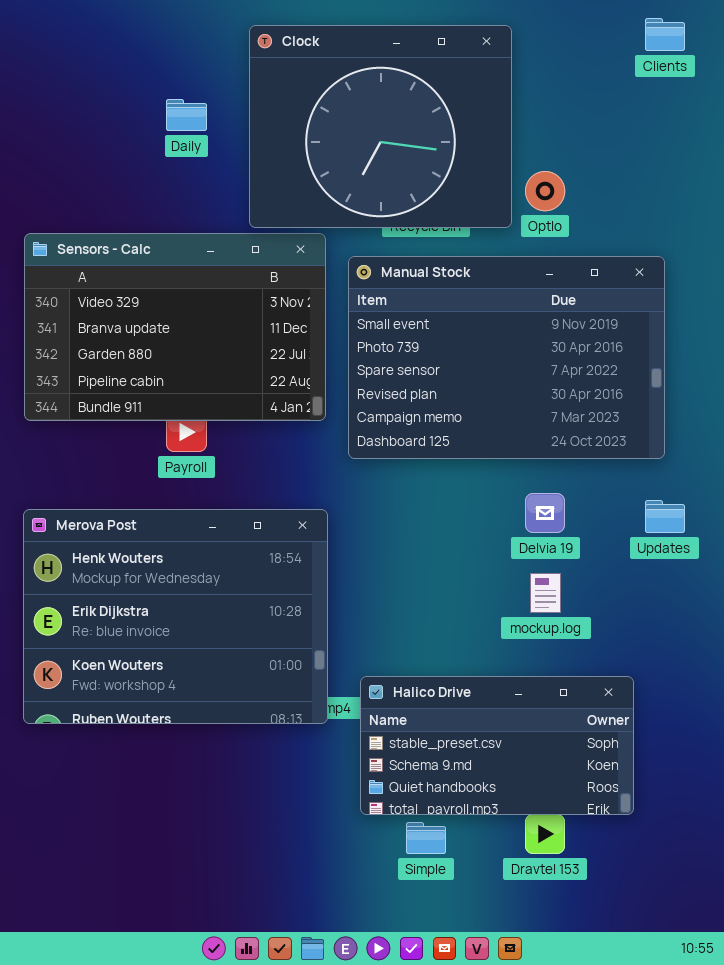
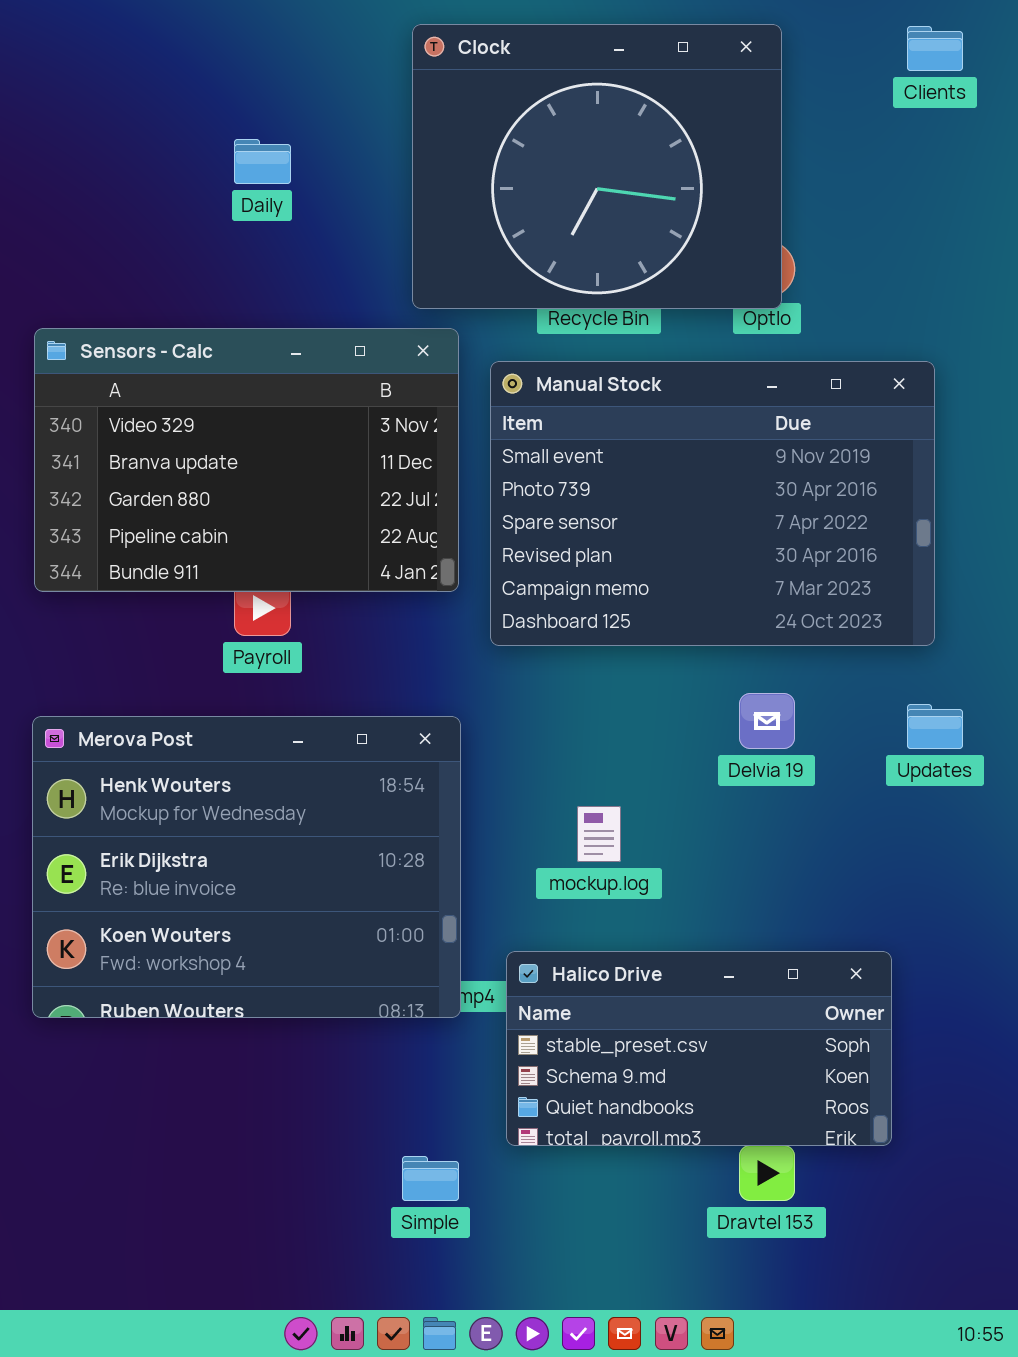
Clock: [249,25,512,228] -> [412,24,782,309], moved
mockup.log: [530,573,561,613] -> [577,806,621,862], moved
Simple: [406,822,446,854] -> [402,1156,459,1201], moved

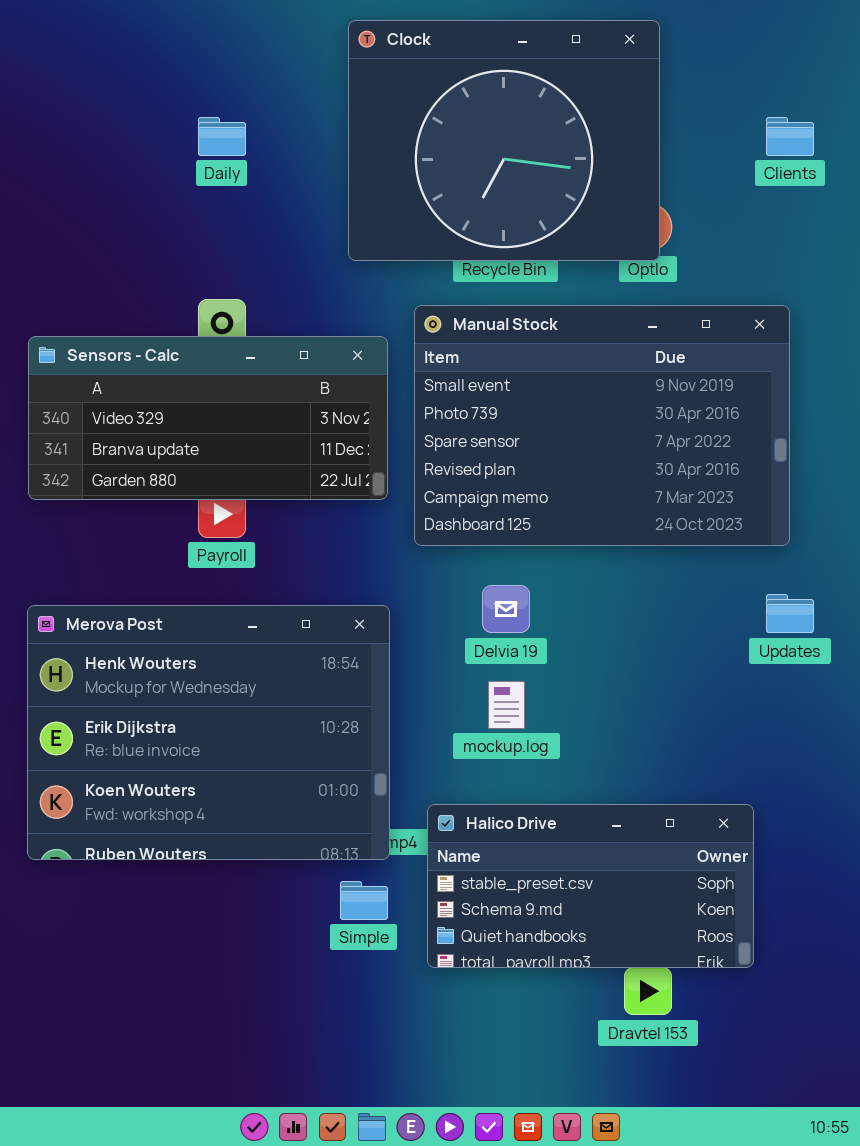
Clients: [907,26,963,71] -> [766,117,814,156], moved
Sensors - Calc: [34,328,459,592] -> [28,336,388,500], resized
Delvia 19: [739,693,795,749] -> [482,585,530,633], moved
Simple: [402,1156,459,1201] -> [340,881,388,920], moved

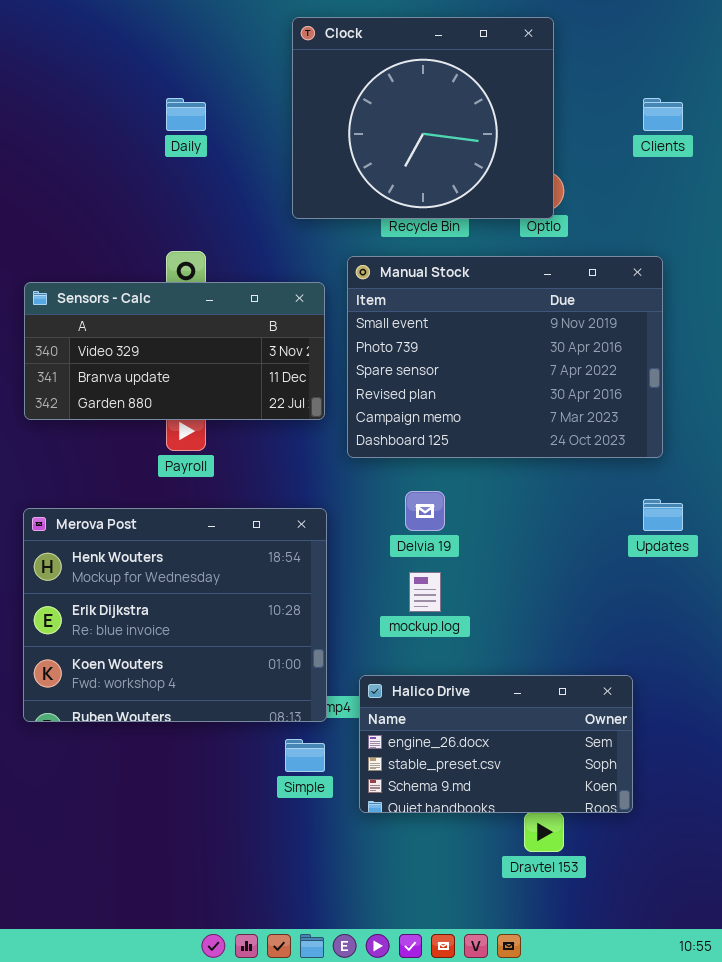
Halico Drive: [427,804,754,968] -> [359,675,633,813], scrolled up 1 row

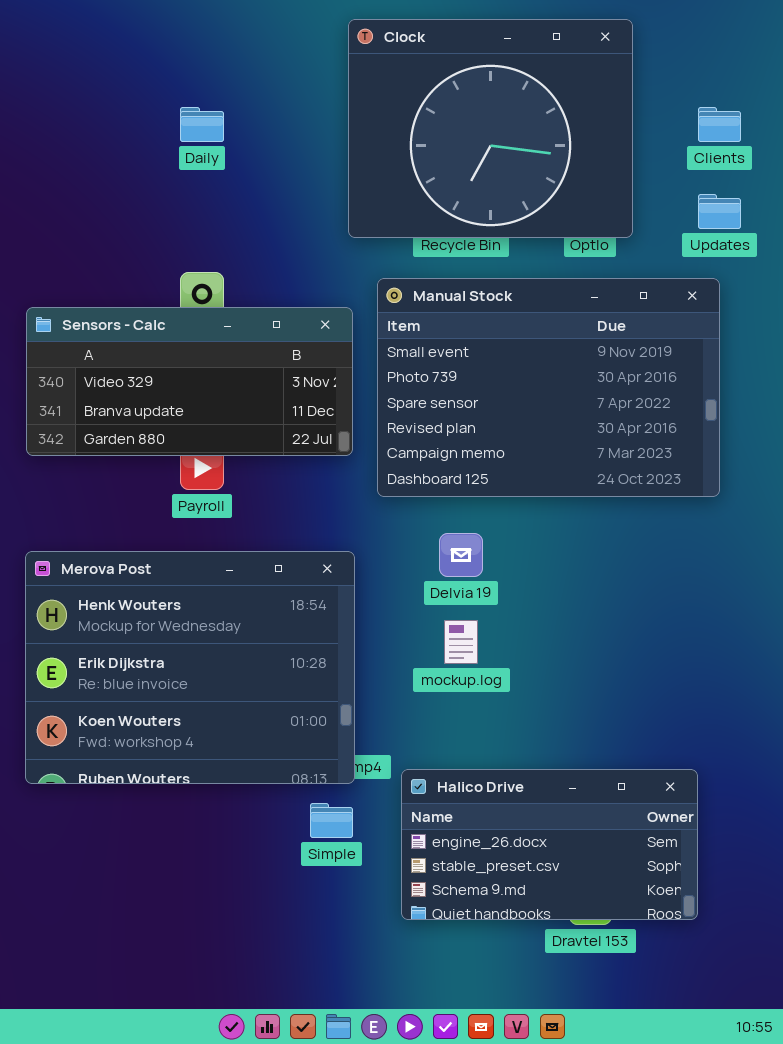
Clock: [292,17,554,219] -> [348,19,633,238], moved
Updates: [643,499,683,531] -> [698,194,741,229], moved
Halico Drive: [359,675,633,813] -> [401,769,698,920], moved

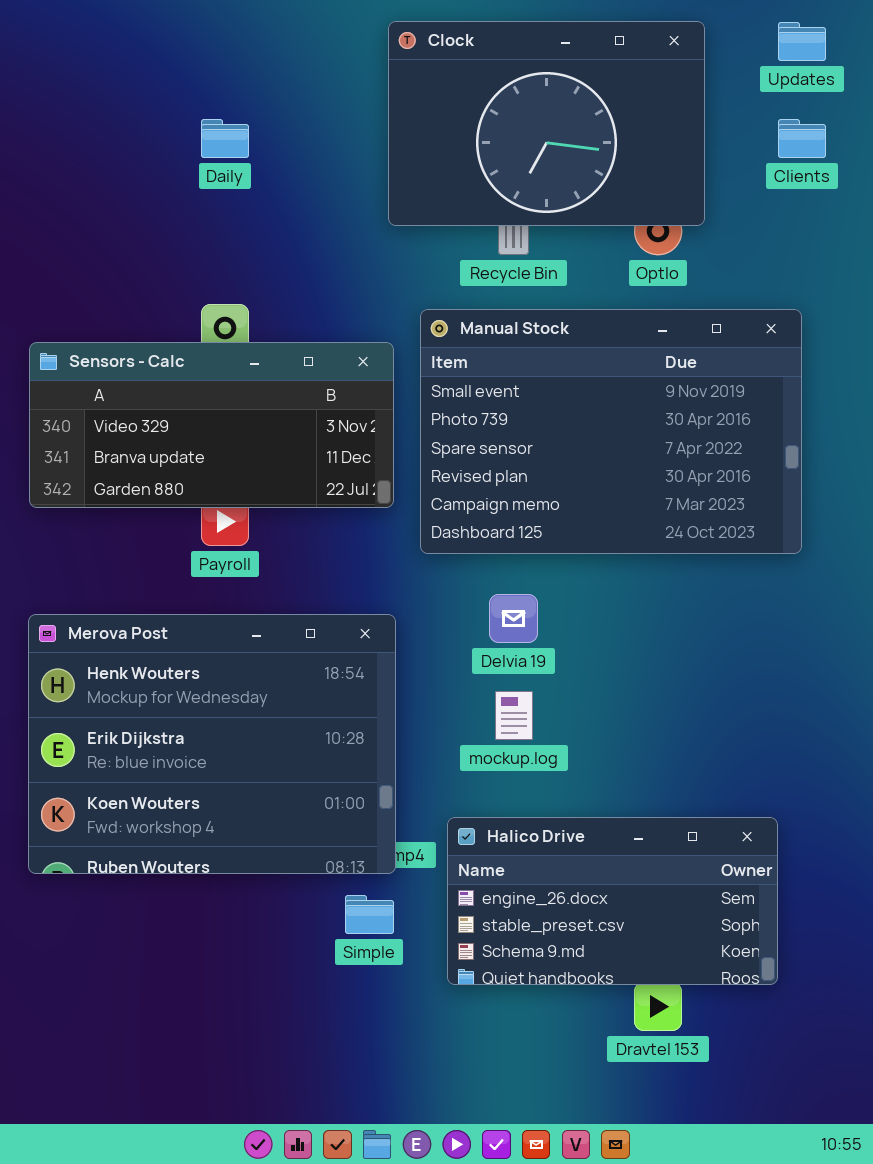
Clock: [348,19,633,238] -> [388,21,705,226], resized
Updates: [698,194,741,229] -> [778,22,826,61], moved
Halico Drive: [401,769,698,920] -> [447,817,778,985], moved

